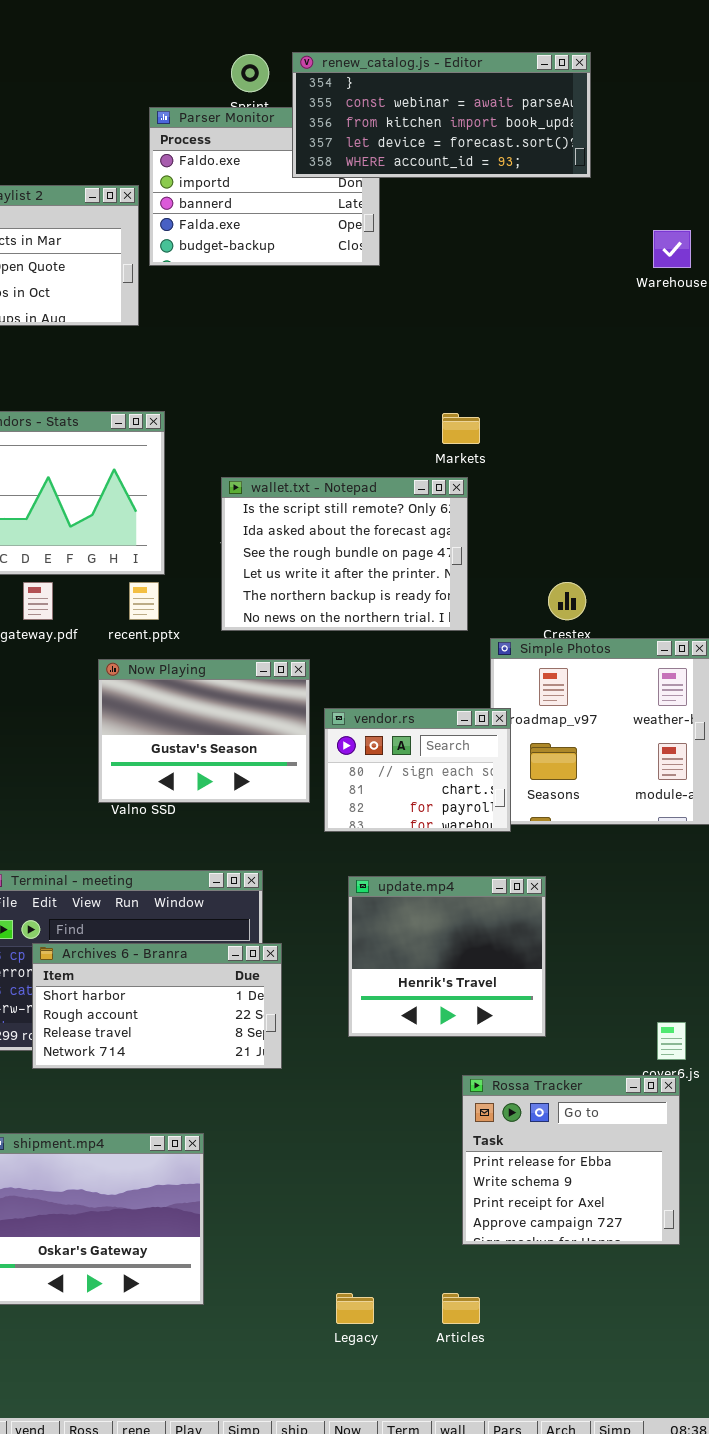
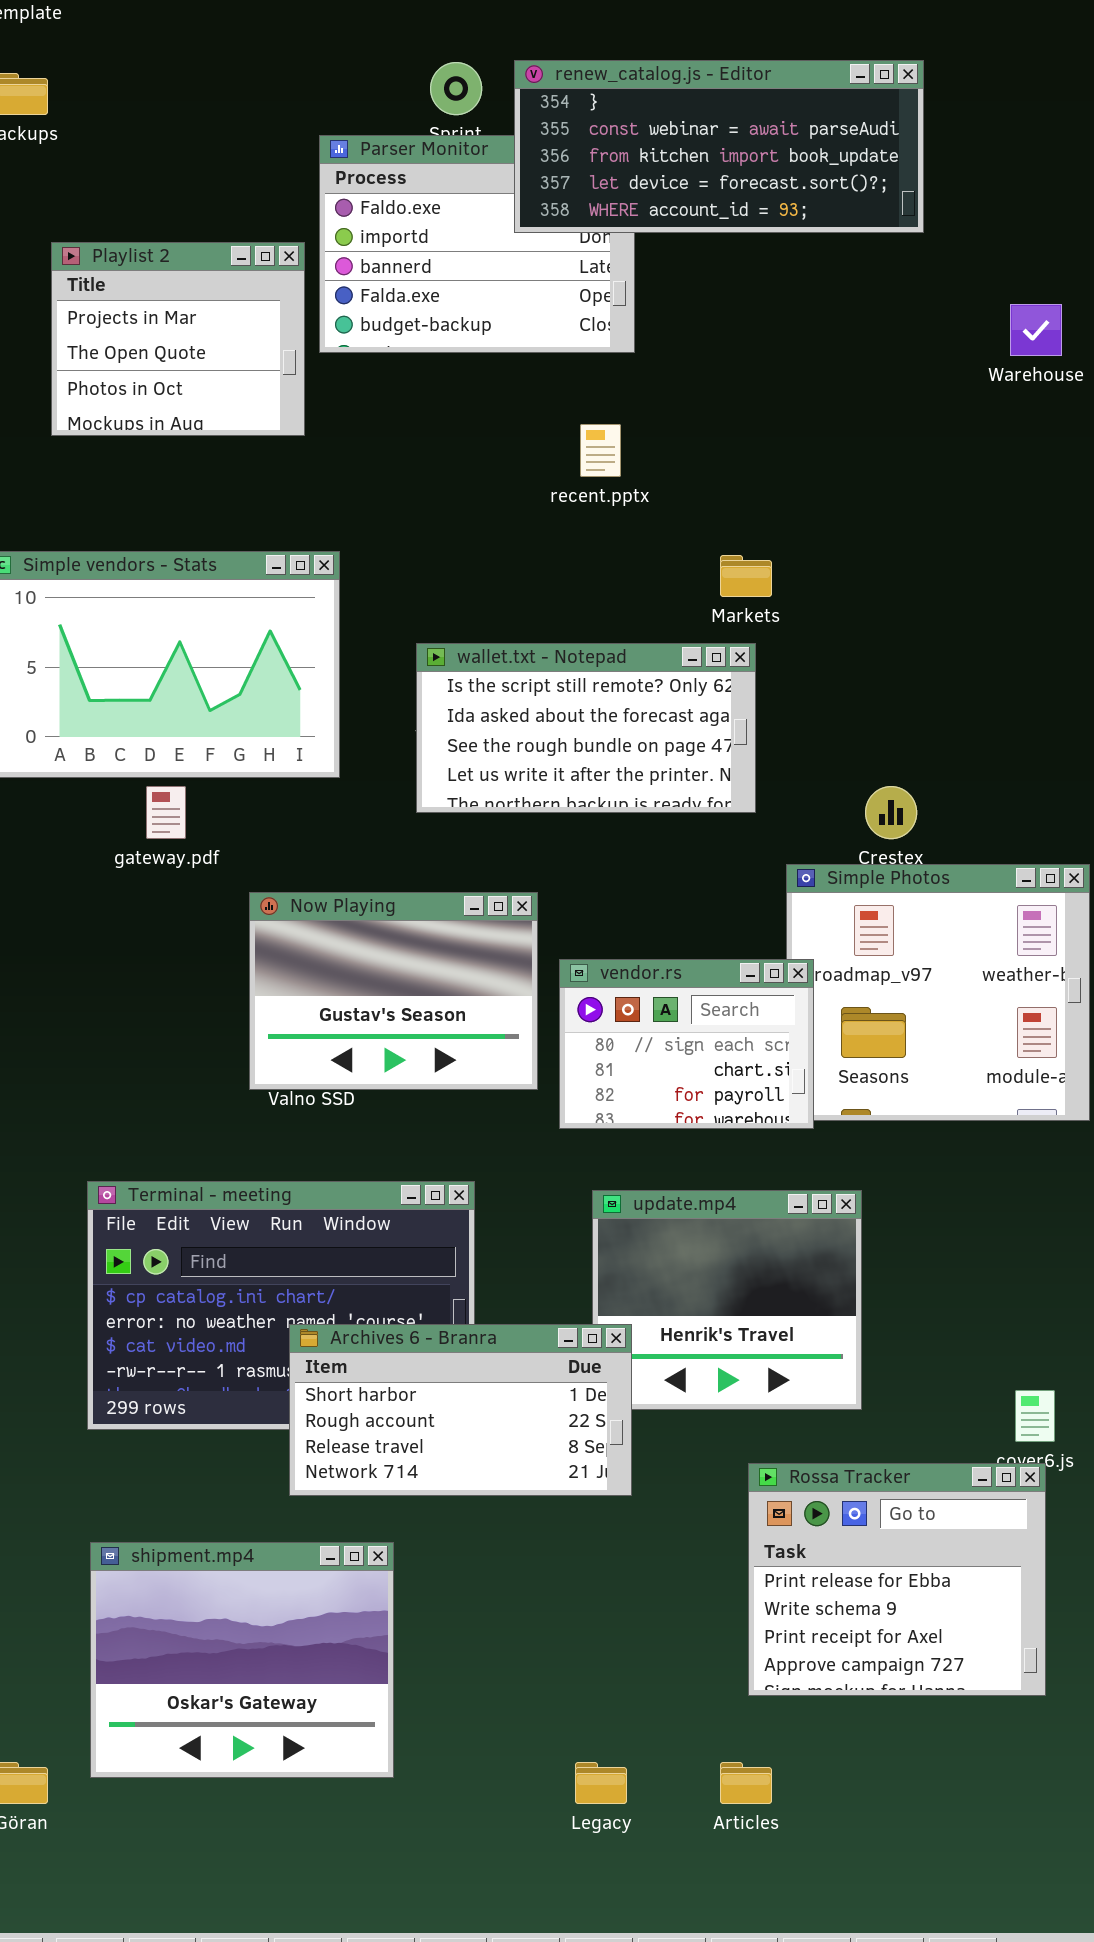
wallet.txt - Notepad: [221,477,468,631] -> [416,643,756,813], resized
recent.pptx: [129,582,159,620] -> [580,424,621,477], moved
Archives 6 - Branra: [32,943,282,1069] -> [289,1324,632,1496], moved

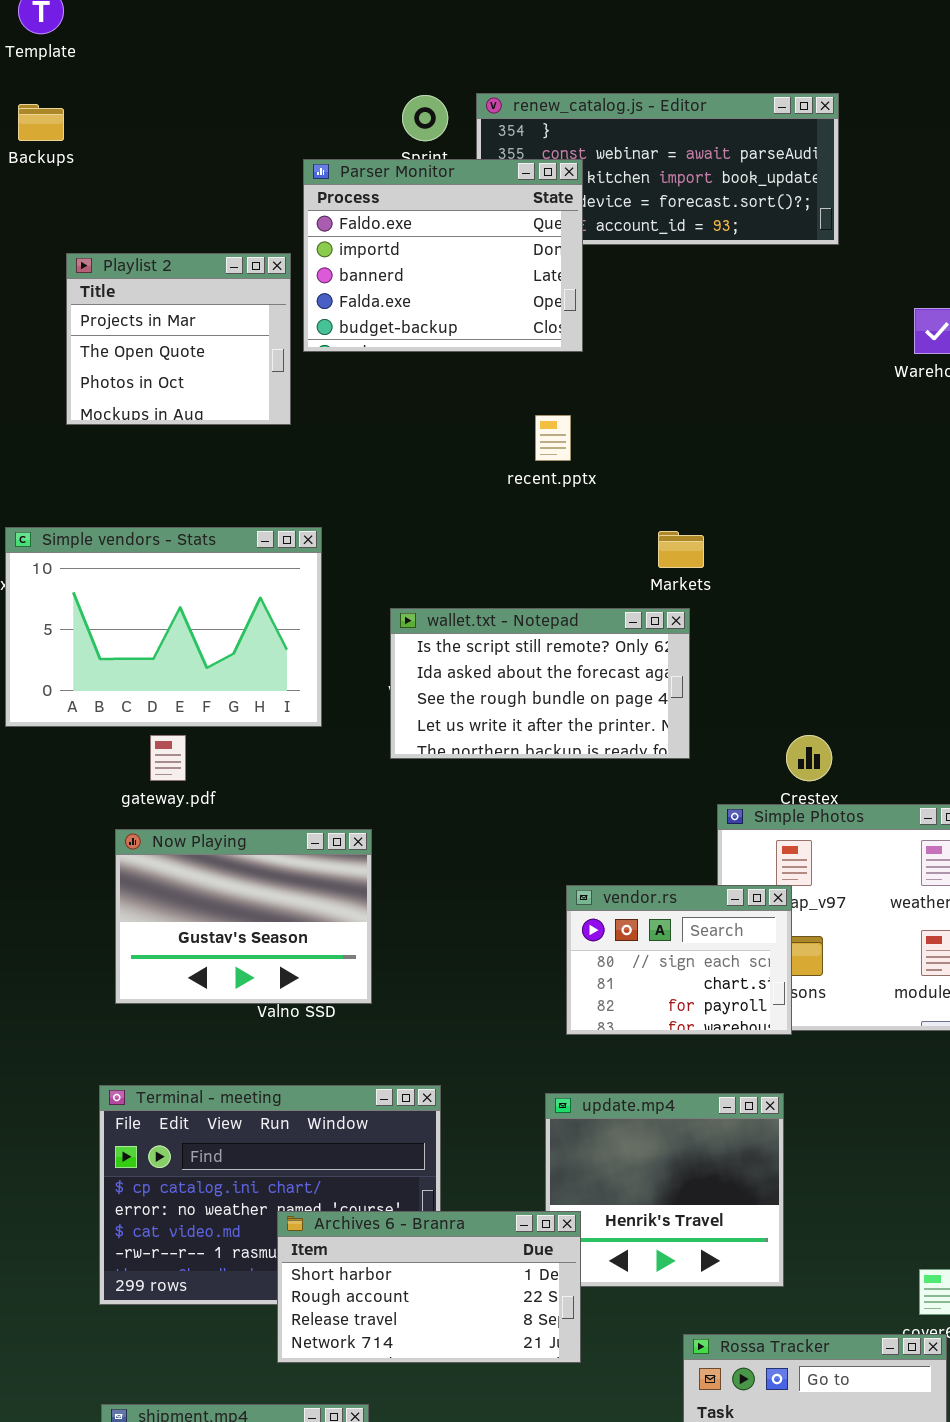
Parser Monitor: [319,135,635,353] -> [303,159,583,352], raised
Now Playing: [249,892,538,1090] -> [115,829,372,1004], moved
vendor.rs: [559,959,814,1129] -> [566,885,792,1035], moved

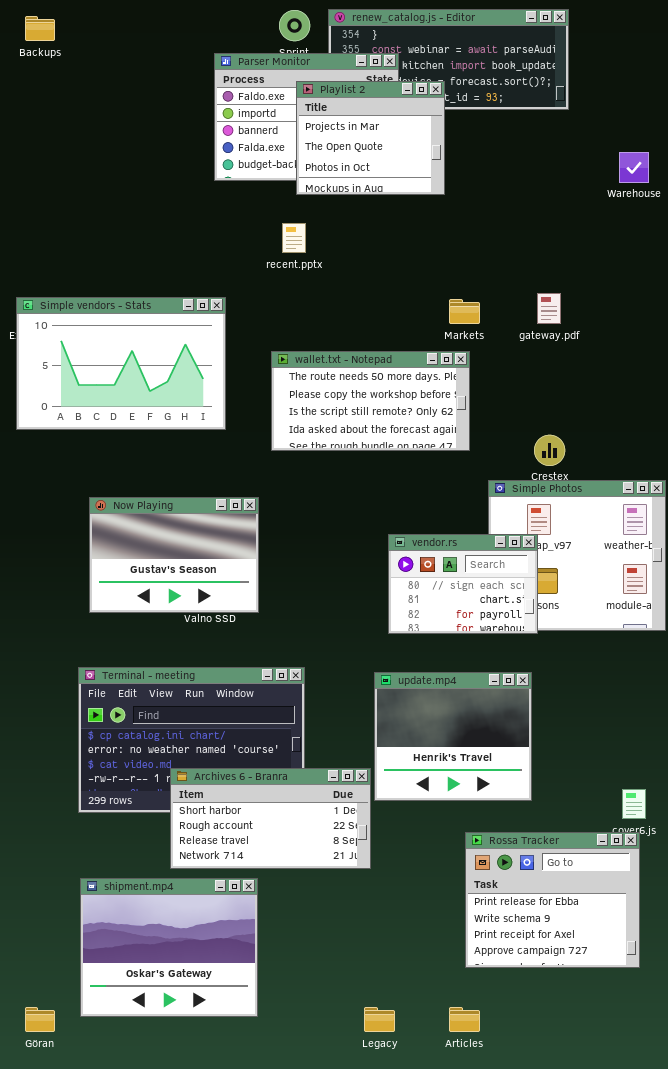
Playlist 2: [66,253,291,425] -> [296,81,445,195], moved
recent.pptx: [535,415,571,461] -> [282,223,306,253], moved
wallet.txt - Notepad: [390,608,690,759] -> [271,351,470,451], scrolled up 2 rows
gateway.pdf: [150,735,186,781] -> [537,293,561,324], moved
Archives 6 - Branra: [277,1211,581,1363] -> [170,768,371,869], moved

